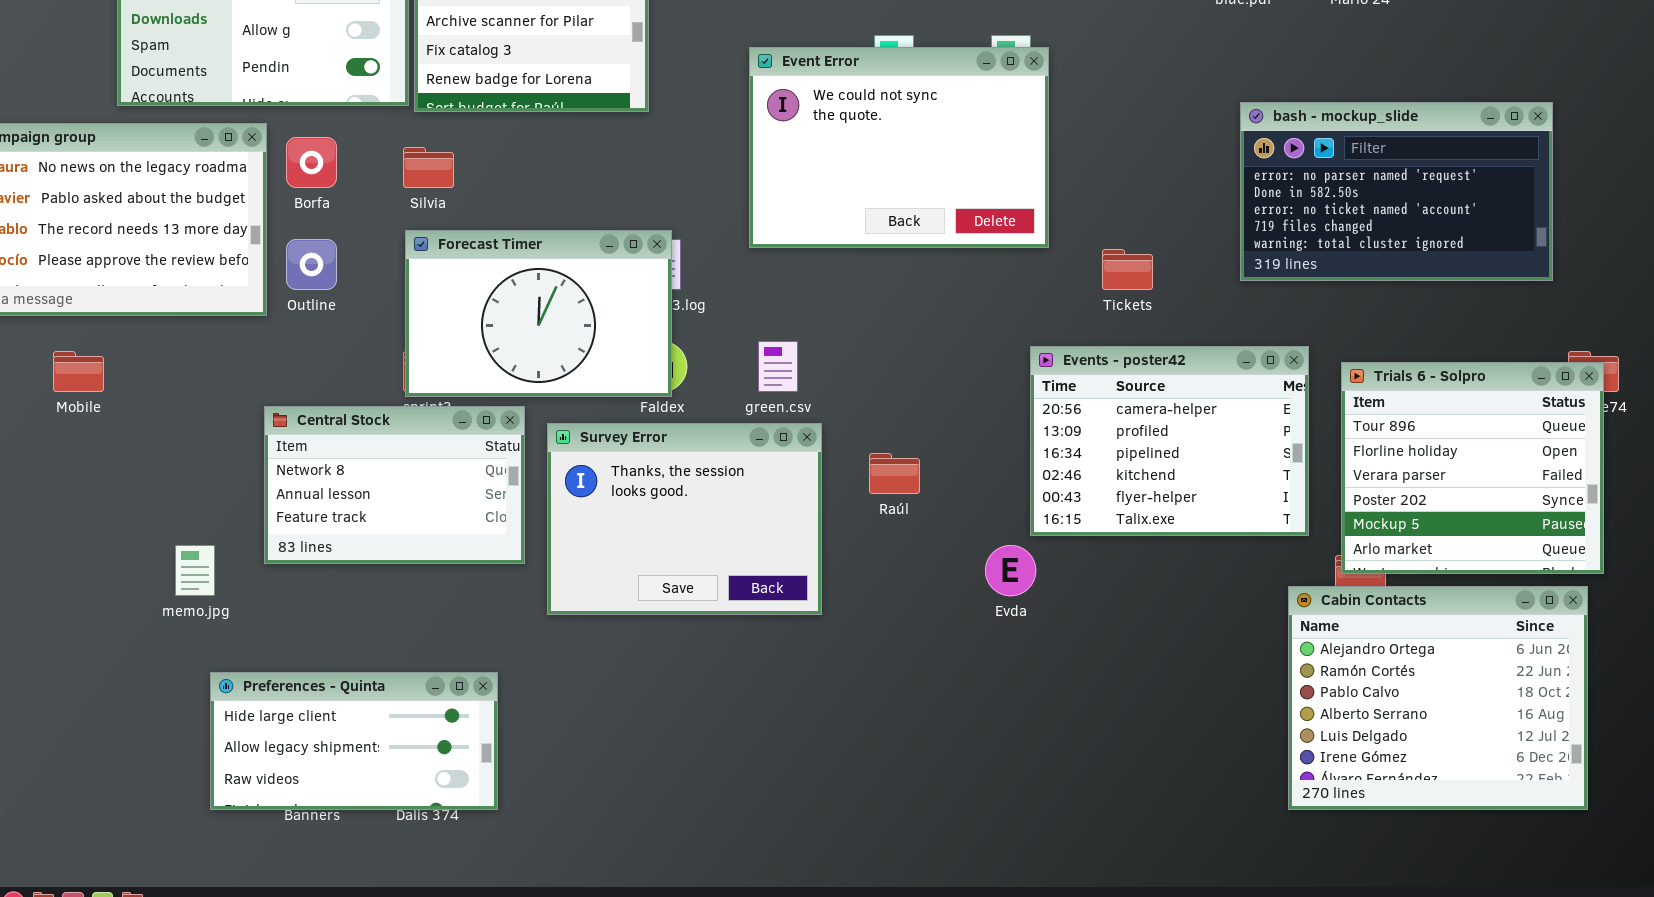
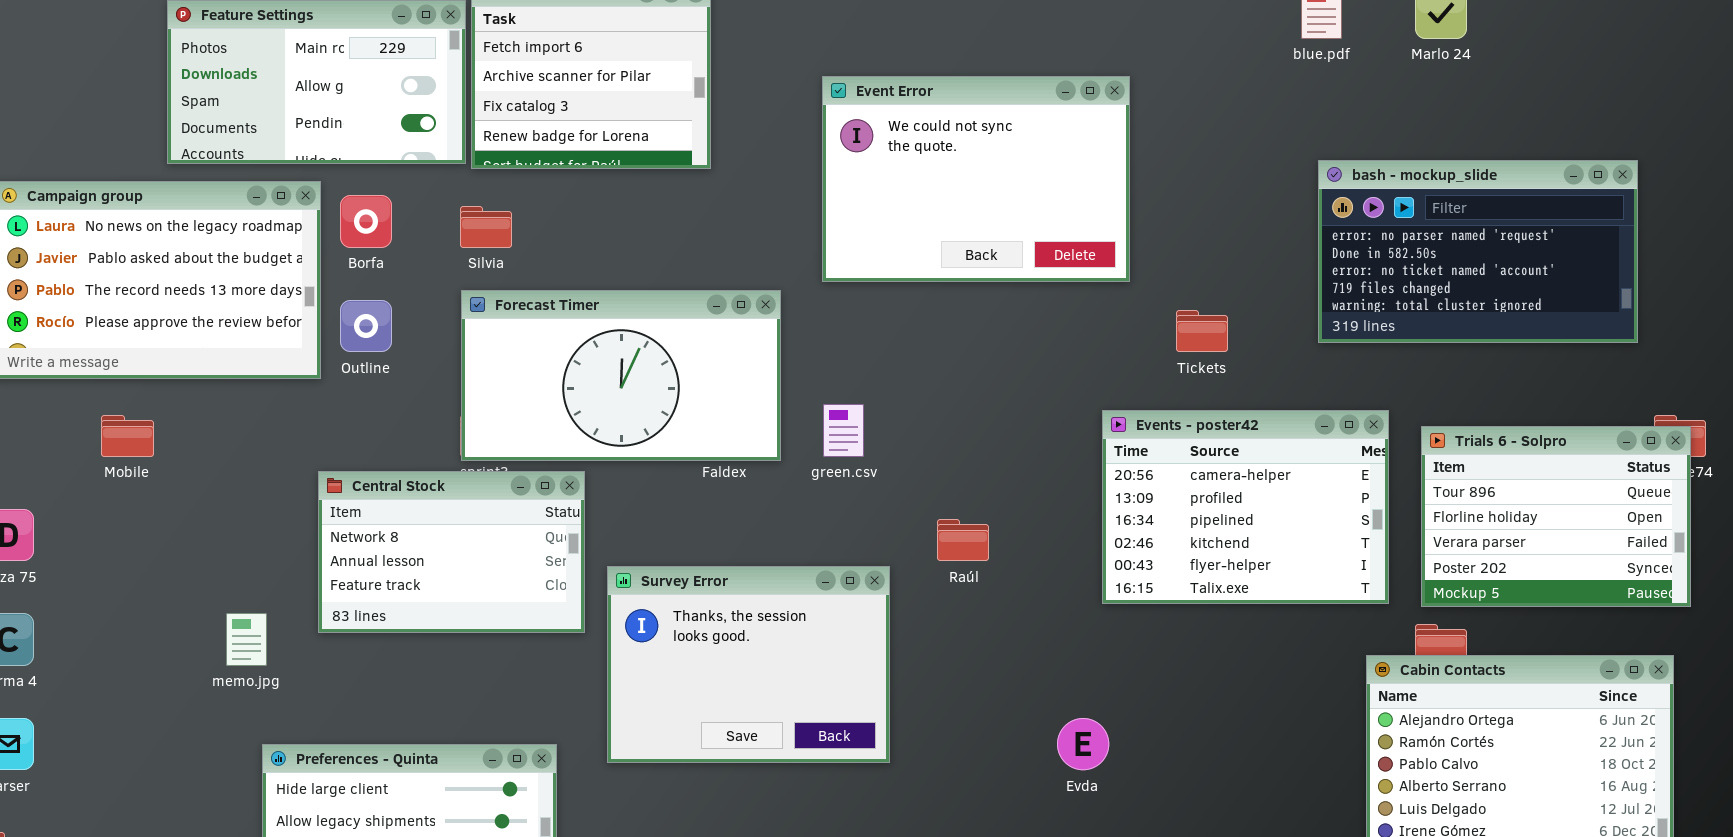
Event Error: [749,47,1049,248] -> [822,76,1130,282], moved
Forecast Timer: [405,230,672,397] -> [461,290,781,461], resized
Trials 6 - Solpro: [1341,362,1604,574] -> [1421,426,1691,607], resized
Survey Error: [547,423,822,615] -> [607,566,890,763], moved
Evda: [985,545,1036,596] -> [1057,718,1109,770], moved

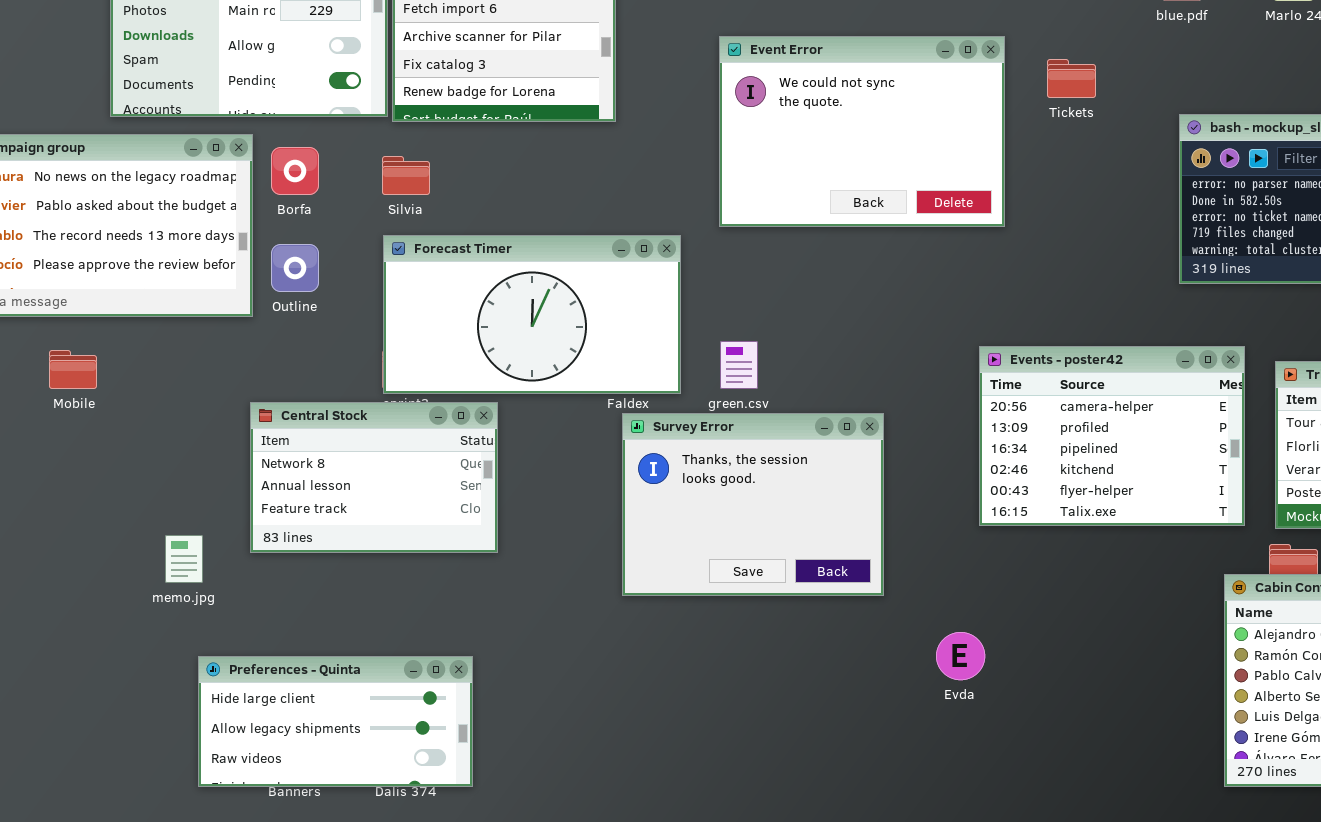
Tickets: [1176,310,1228,352] -> [1047,59,1096,98], moved
Survey Error: [607,566,890,763] -> [622,413,884,596], moved

